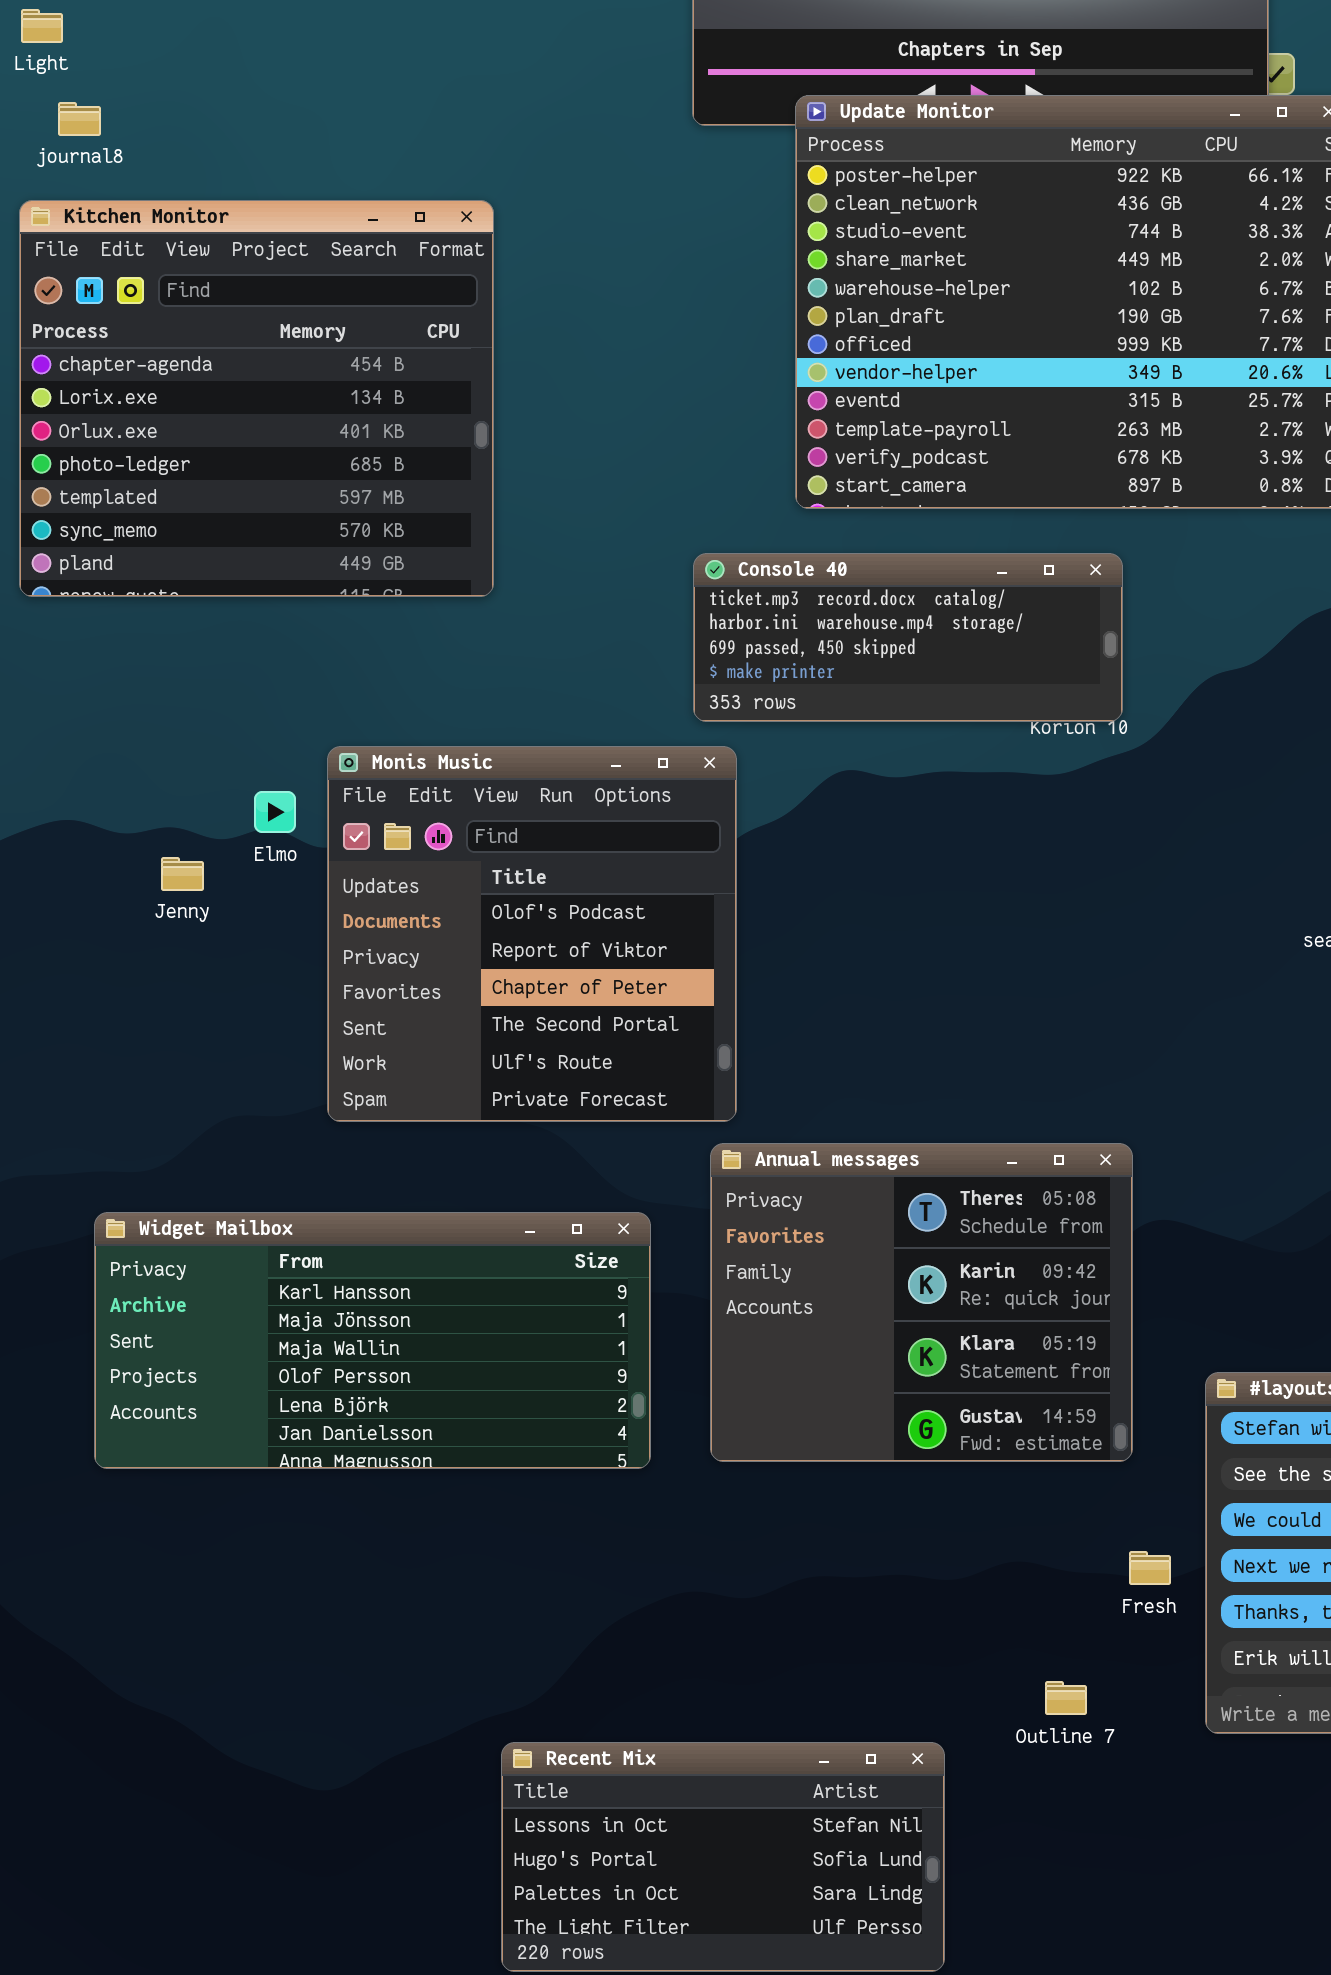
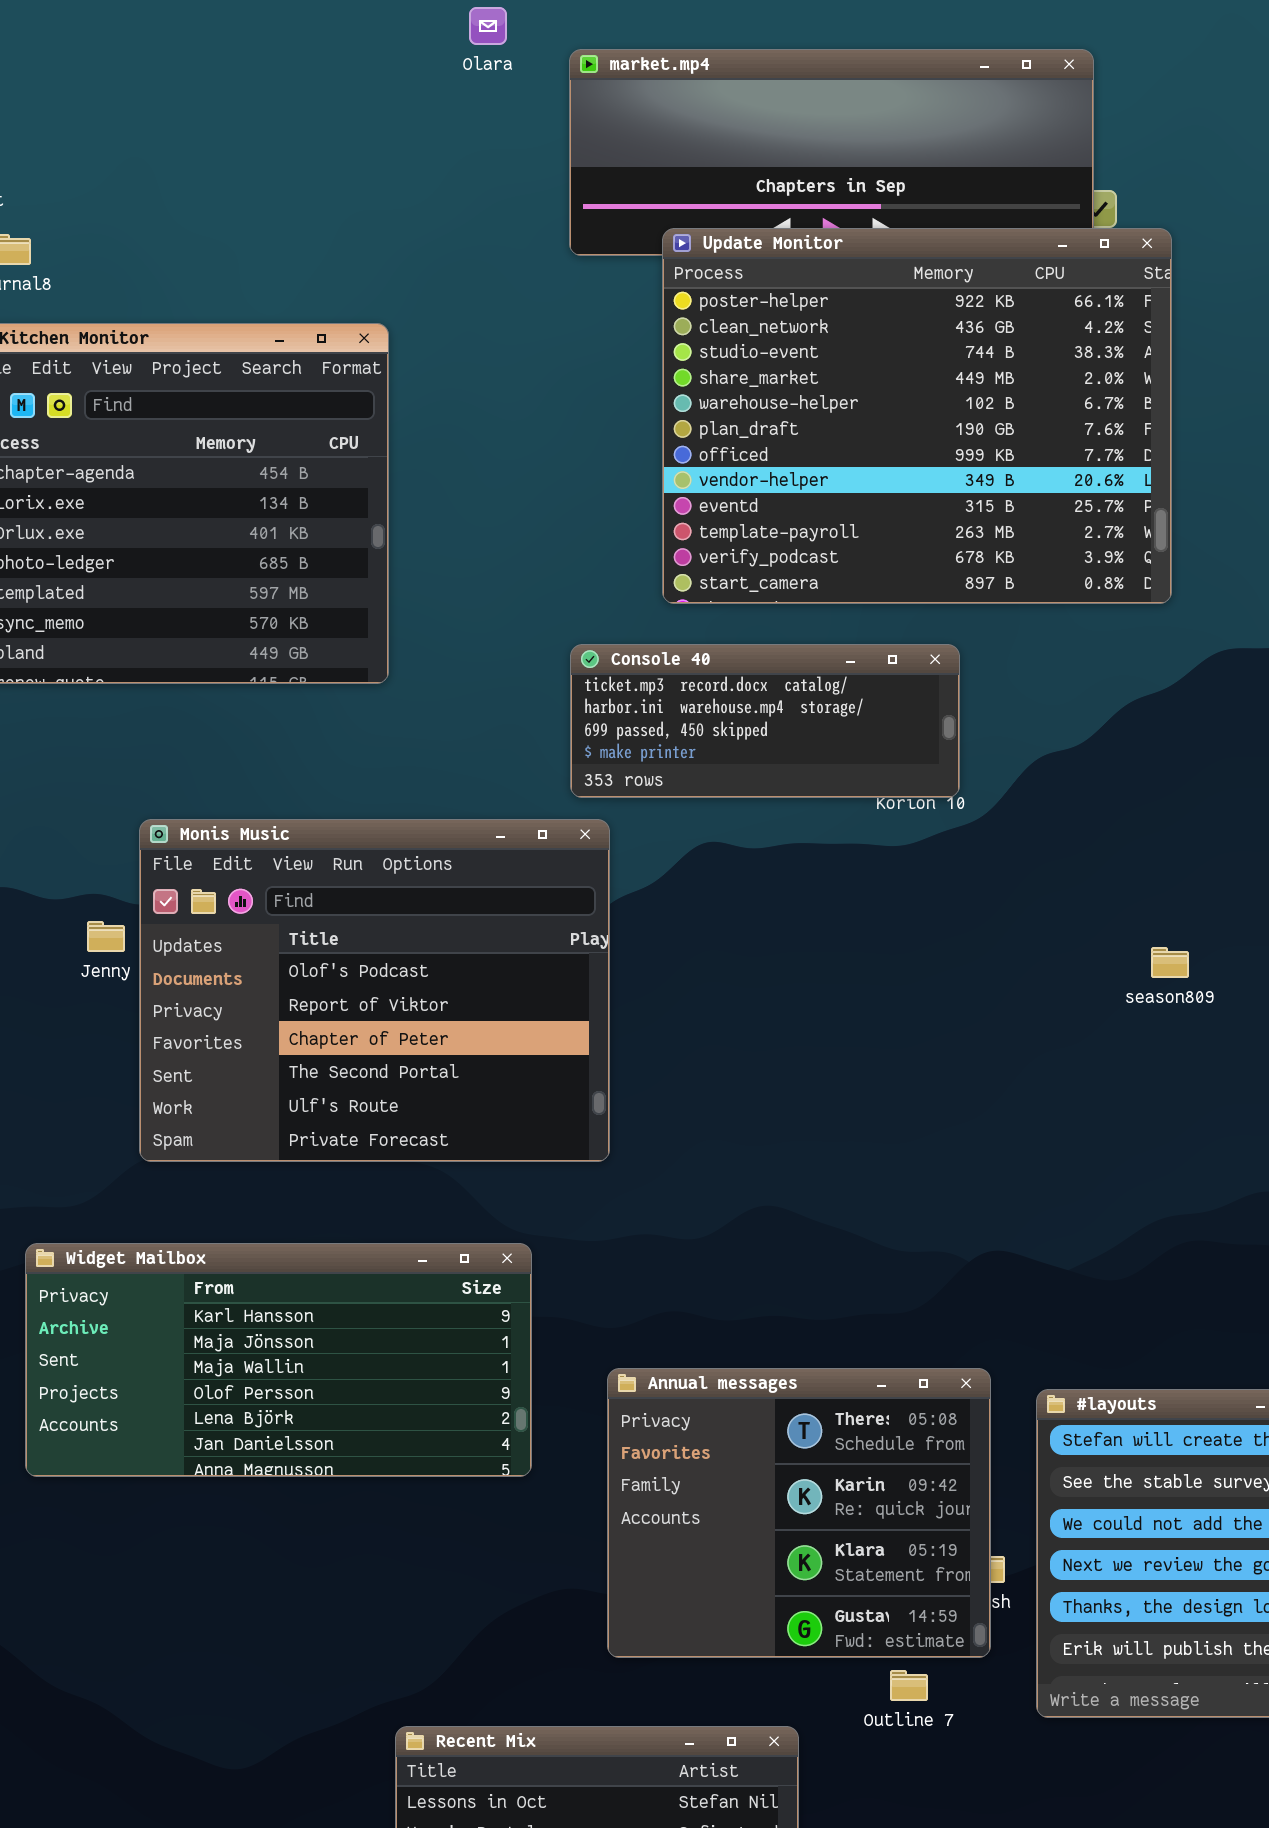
Monis Music: [327,746,737,1122] -> [139,819,610,1162], resized
Annual messages: [710,1143,1133,1462] -> [607,1368,991,1658], moved

